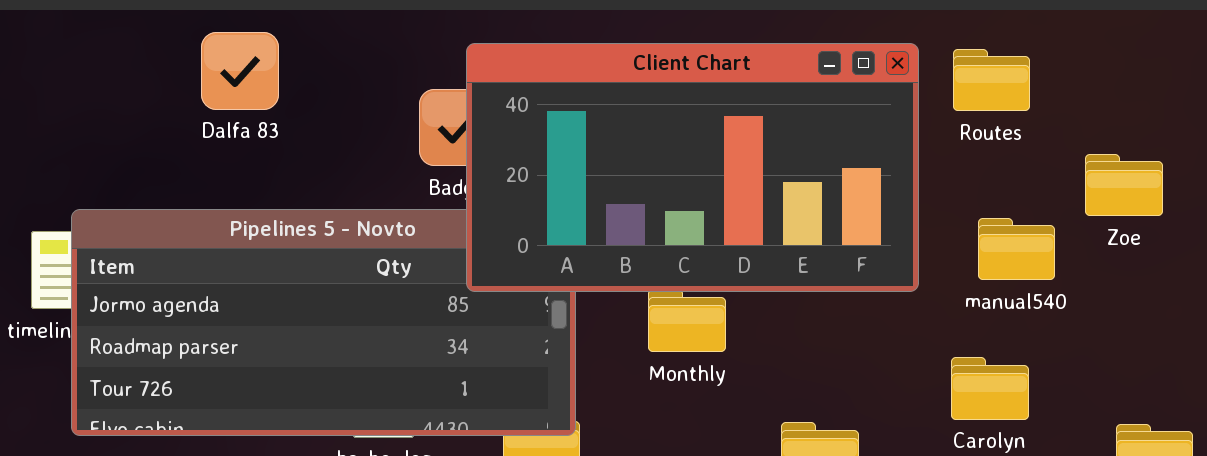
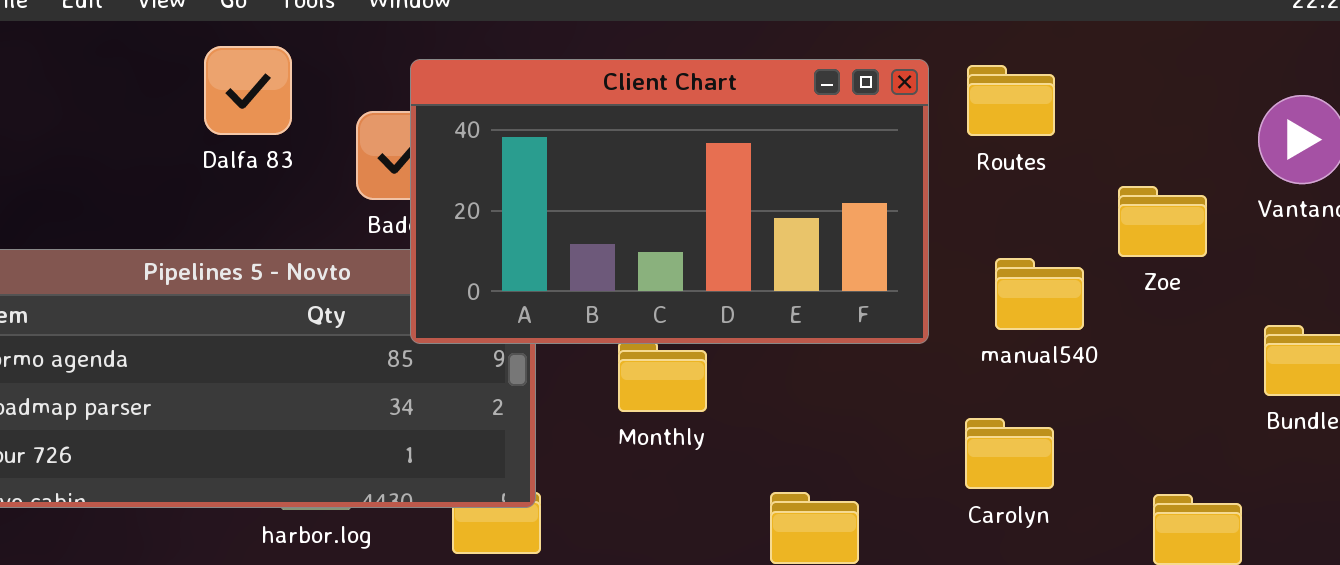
Dalfa 83: [201,32,279,110] -> [204,46,292,135], moved

